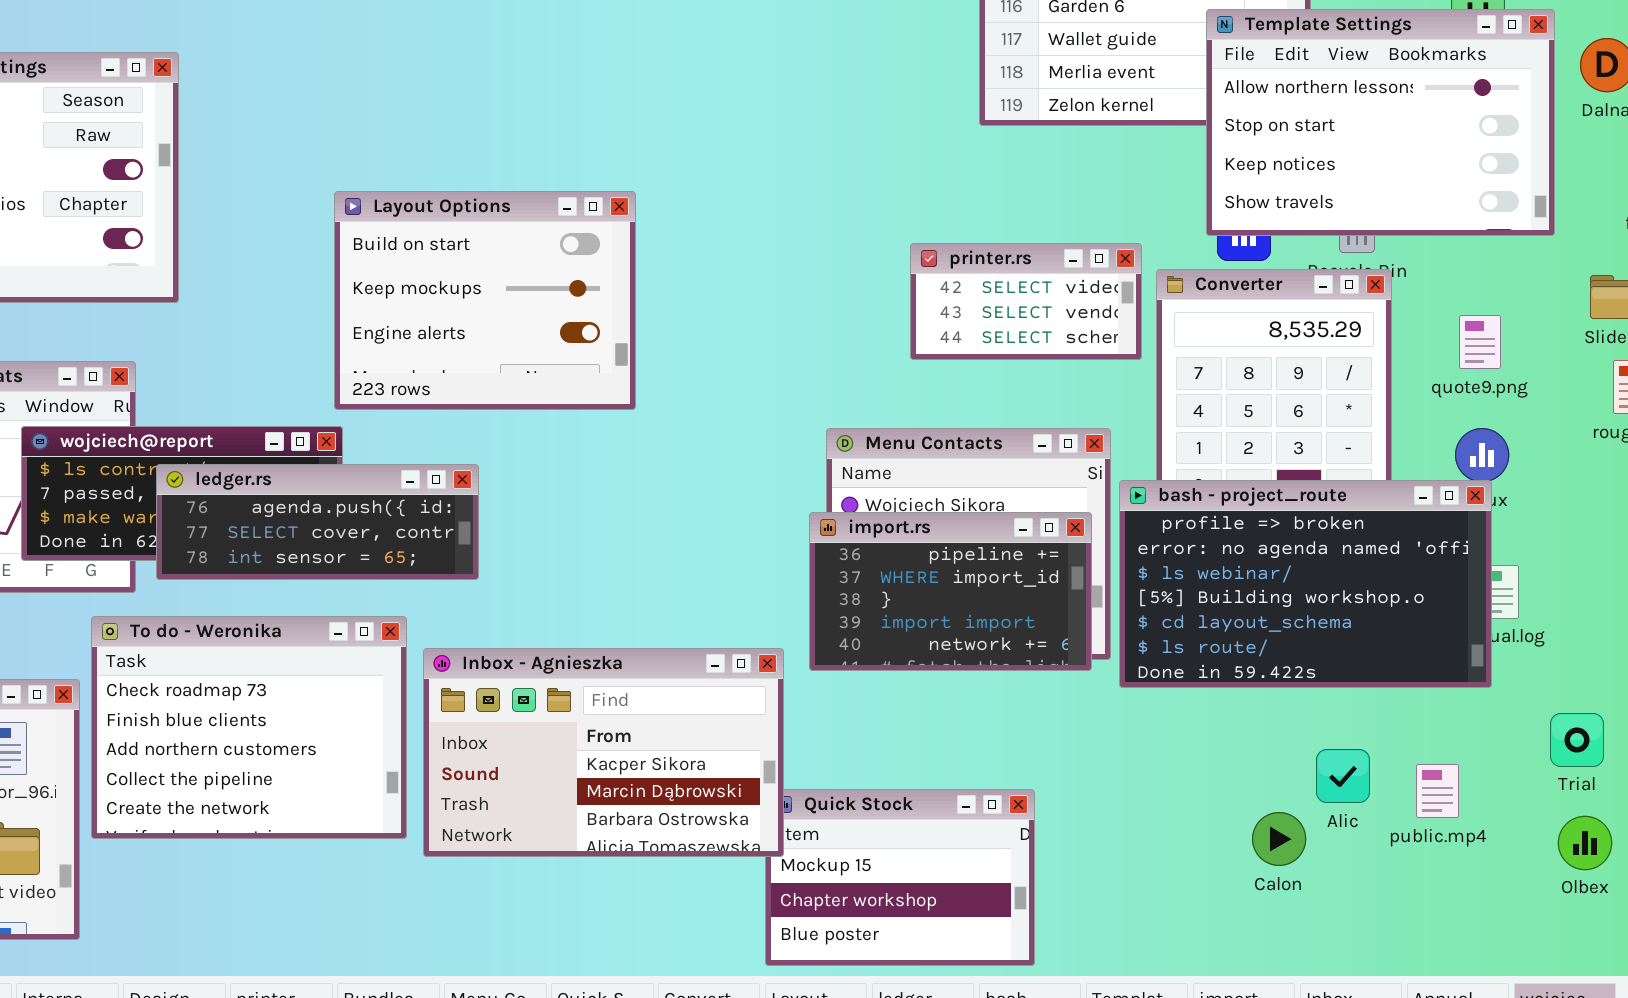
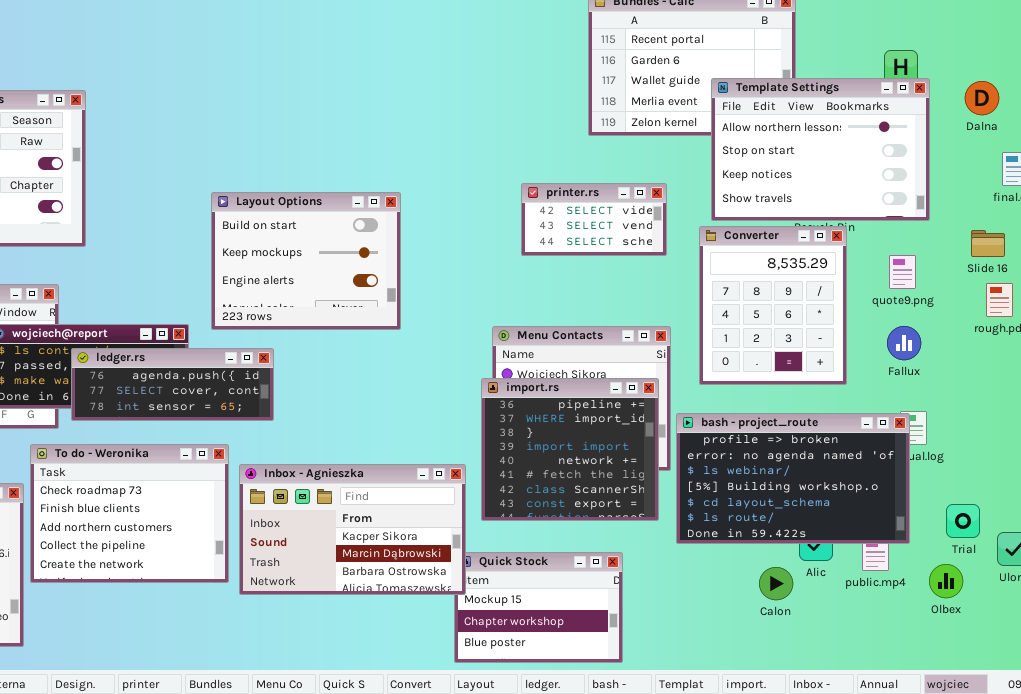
Template Settings: [1206,9,1555,236] -> [711,78,930,221], moved
Layout Options: [334,191,636,410] -> [211,192,401,330], moved
printer.rs: [910,243,1142,360] -> [521,183,667,256], moved
bash - project_route: [1119,480,1492,688] -> [676,413,910,544], moved
import.rs: [809,512,1092,671] -> [481,378,659,521], resized
Olbex: [1558,816,1612,870] -> [929,564,963,598], moved

